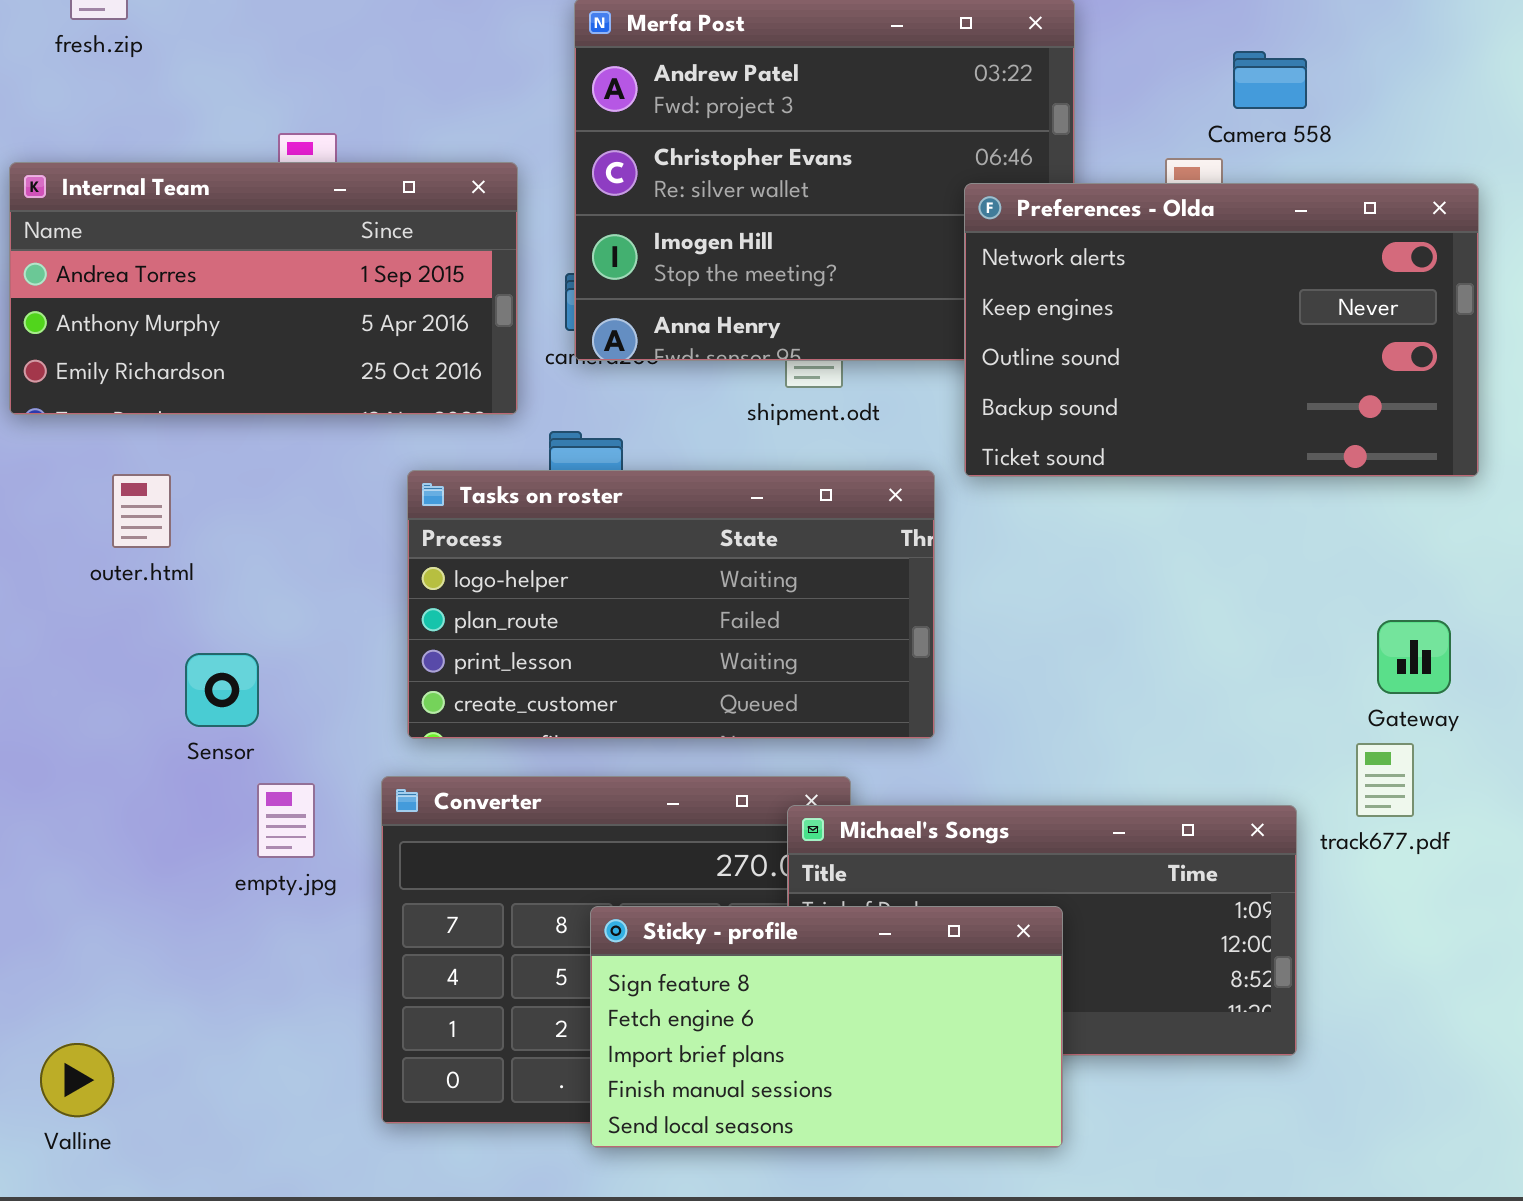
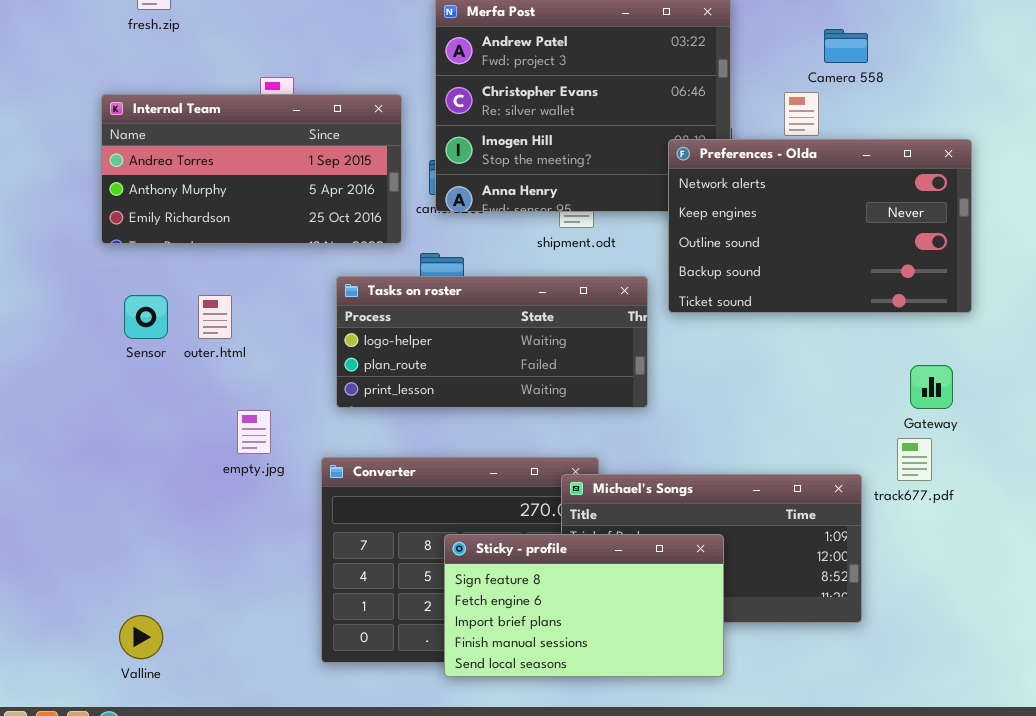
Preferences - Olda: [964,183,1479,477] -> [668,139,972,313], moved
Tasks on roster: [407,470,935,739] -> [336,276,648,408], resized
outer.html: [112,474,171,548] -> [198,295,232,339], moved
Sensor: [185,653,259,727] -> [124,295,168,339], moved
empty.jpg: [257,783,315,858] -> [237,410,271,454], moved

